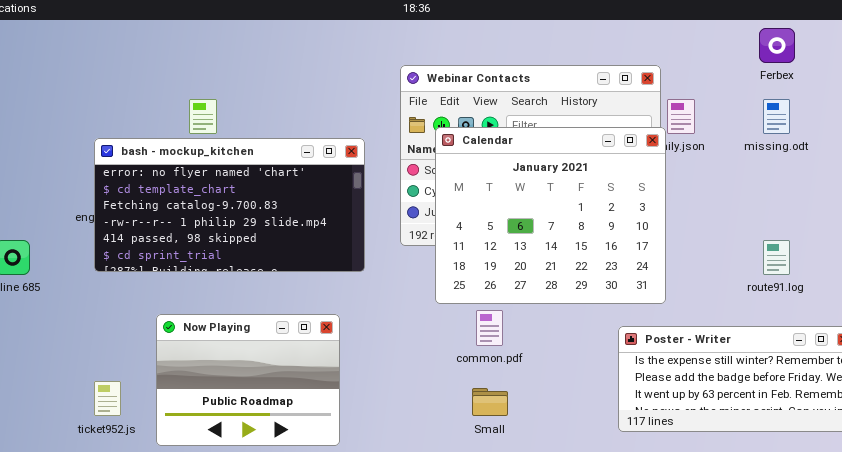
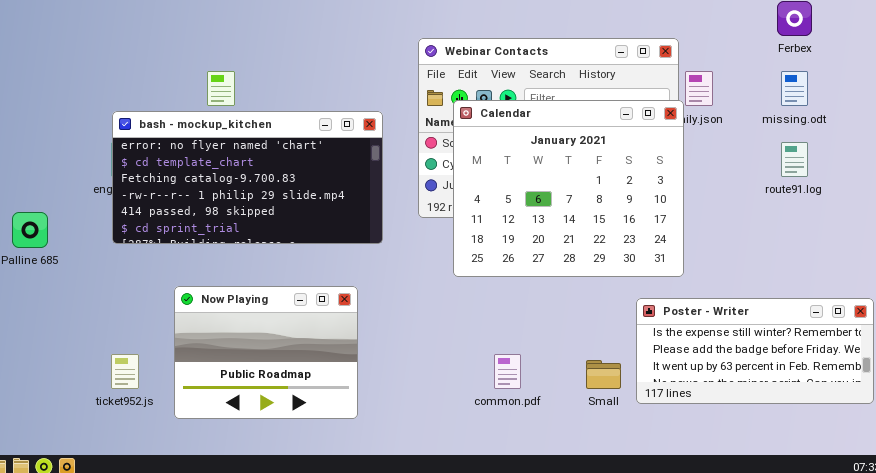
route91.log: [763,240,790,275] -> [781,142,808,177], moved
common.pdf: [476,310,503,346] -> [494,354,521,389], moved
Small: [472,388,508,416] -> [586,360,621,389], moved

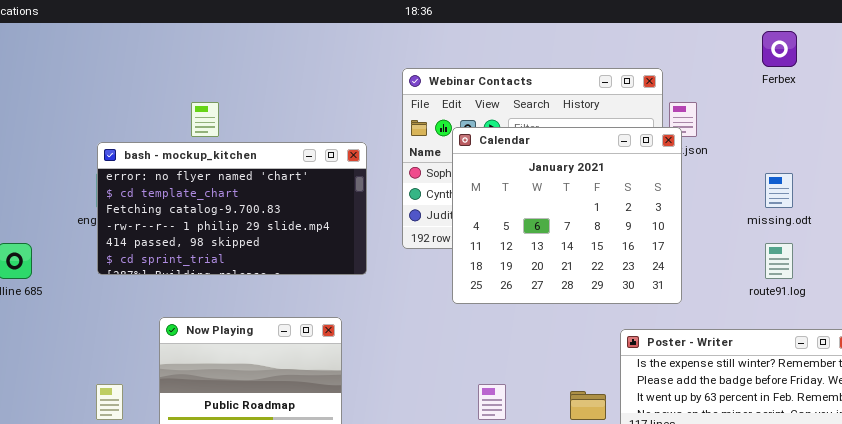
missing.odt: [781,71,808,106] -> [765,173,793,208], moved
Calendar: [453,100,684,277] -> [452,127,682,304], moved
route91.log: [781,142,808,177] -> [765,243,793,279], moved

